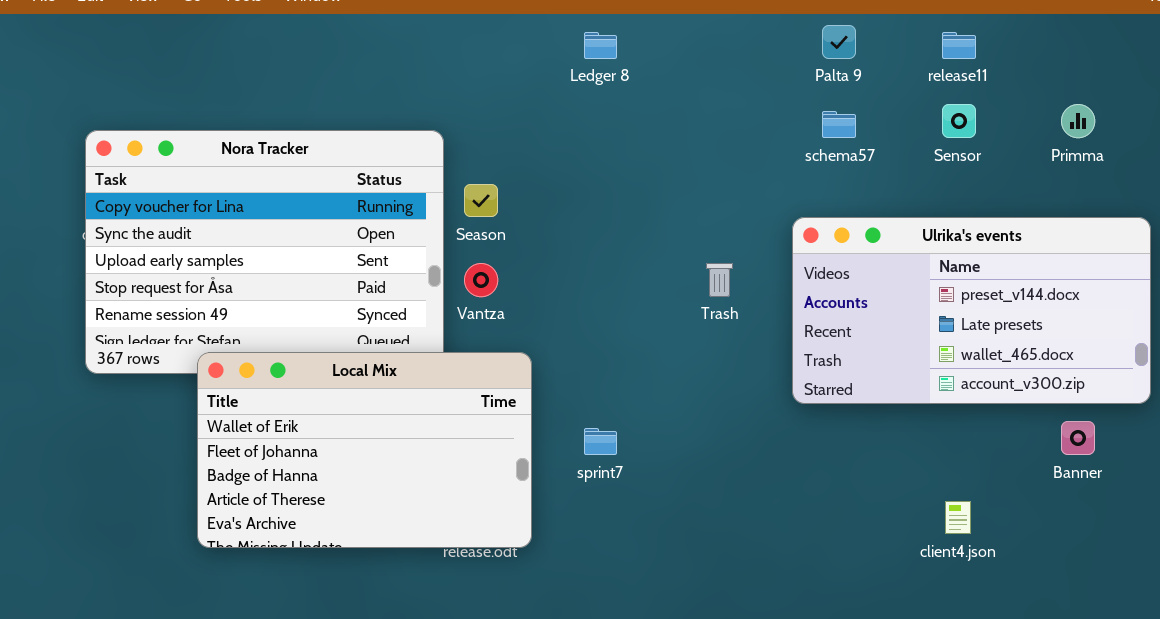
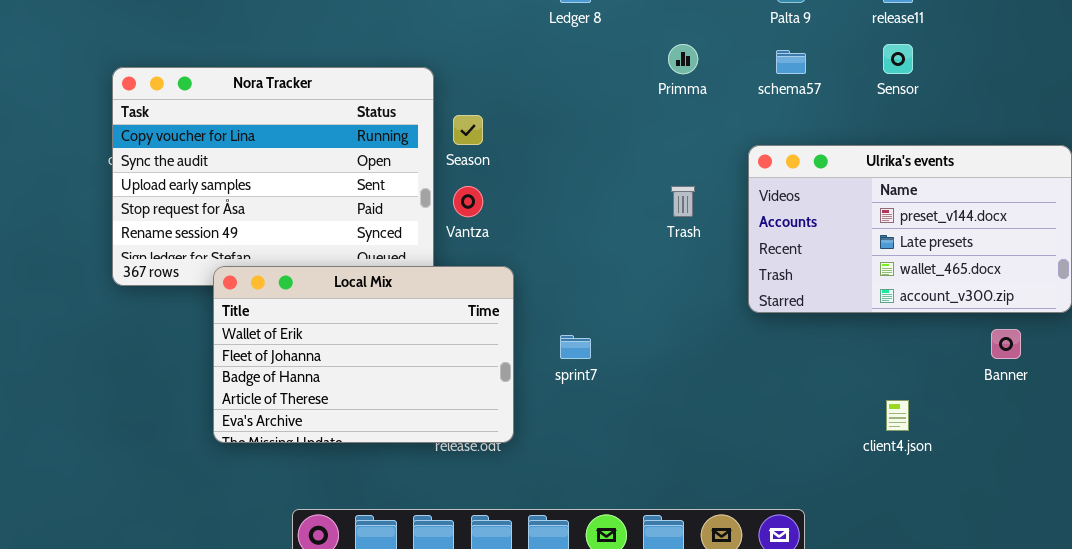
Primma: [1061,104,1095,138] -> [668,44,698,74], moved

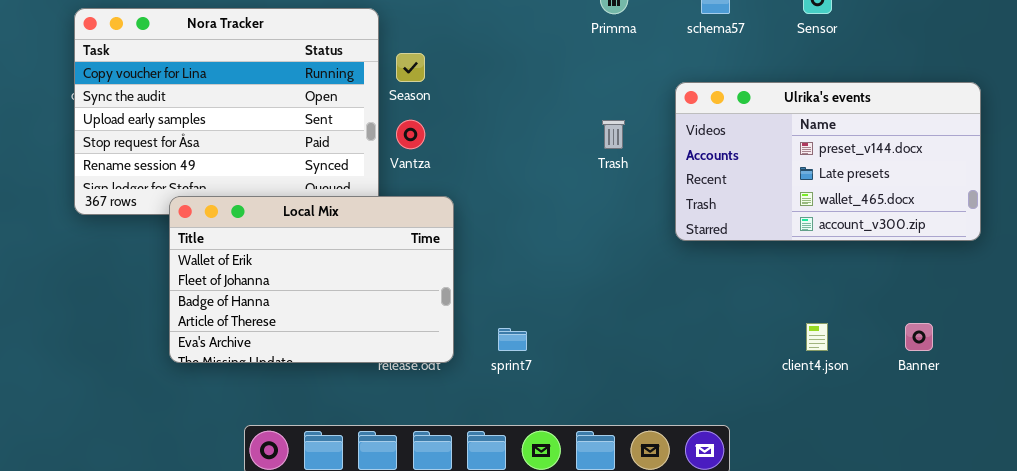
Banner: [991,329,1021,359] -> [905,323,933,351], moved
sprint7: [560,335,591,359] -> [498,328,527,351], moved

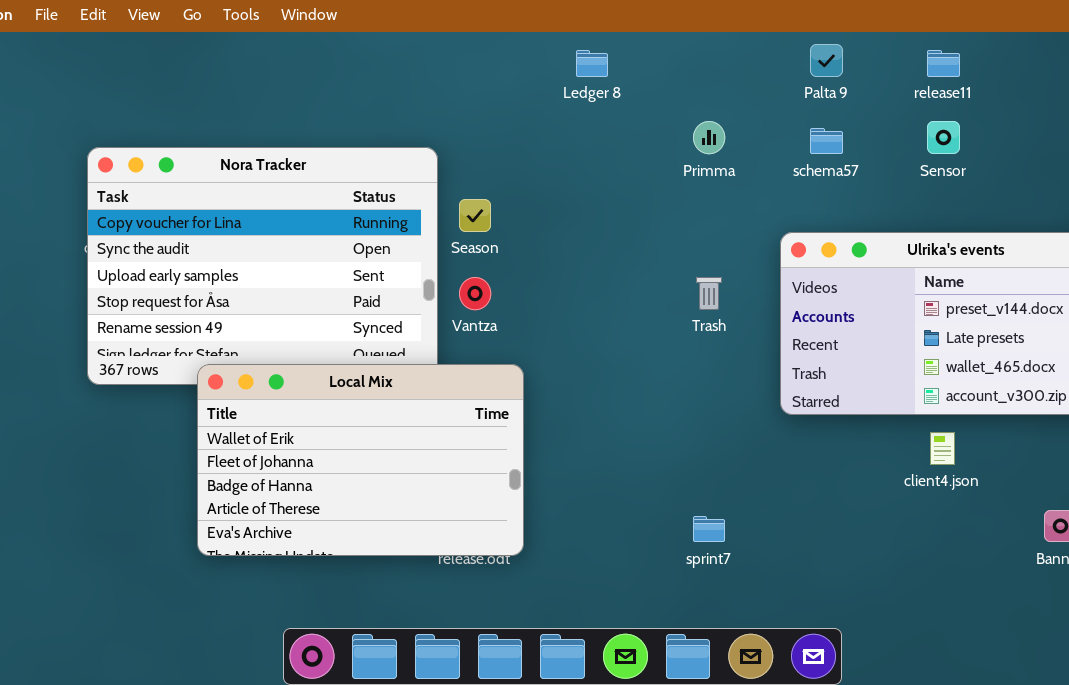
client4.json: [806,323,828,351] -> [930,432,955,465], moved
sprint7: [498,328,527,351] -> [693,516,725,542], moved

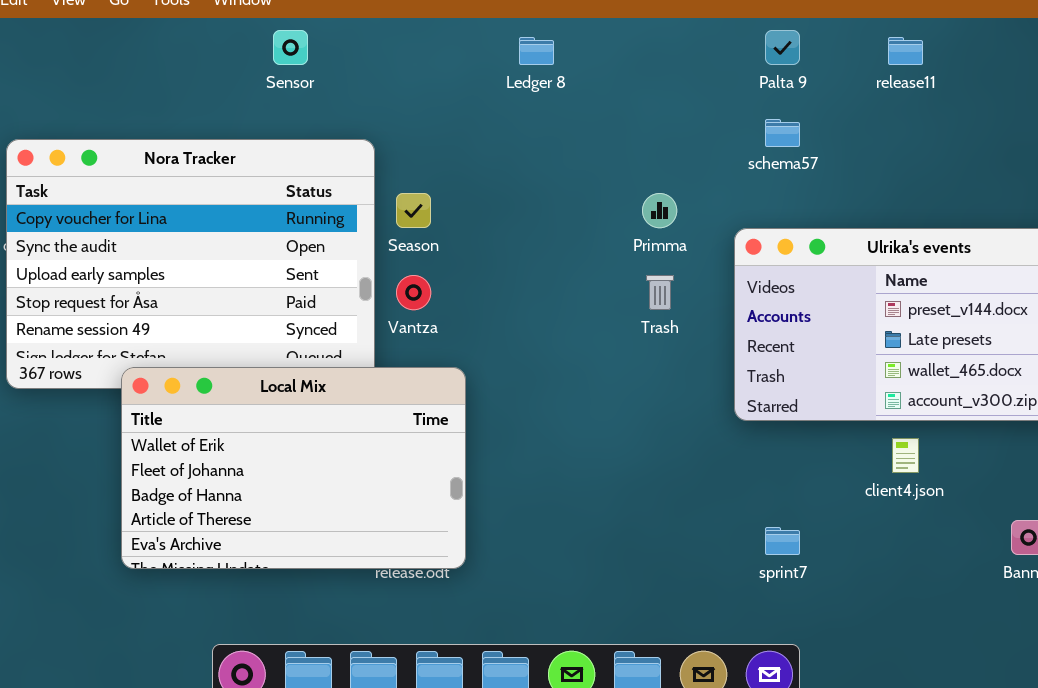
Primma: [693,121,725,154] -> [642,193,677,228], moved
Sensor: [927,121,960,154] -> [273,30,308,65], moved
sprint7: [693,516,725,542] -> [765,527,800,555], moved

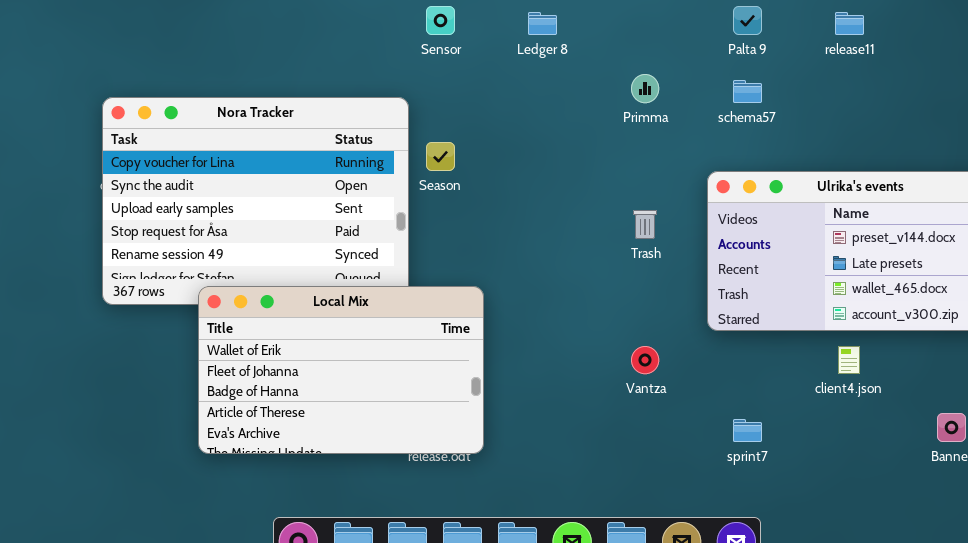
Sensor: [273,30,308,65] -> [426,6,455,35], moved
Primma: [642,193,677,228] -> [631,74,659,103], moved
Vantza: [396,275,431,310] -> [631,346,659,374], moved

